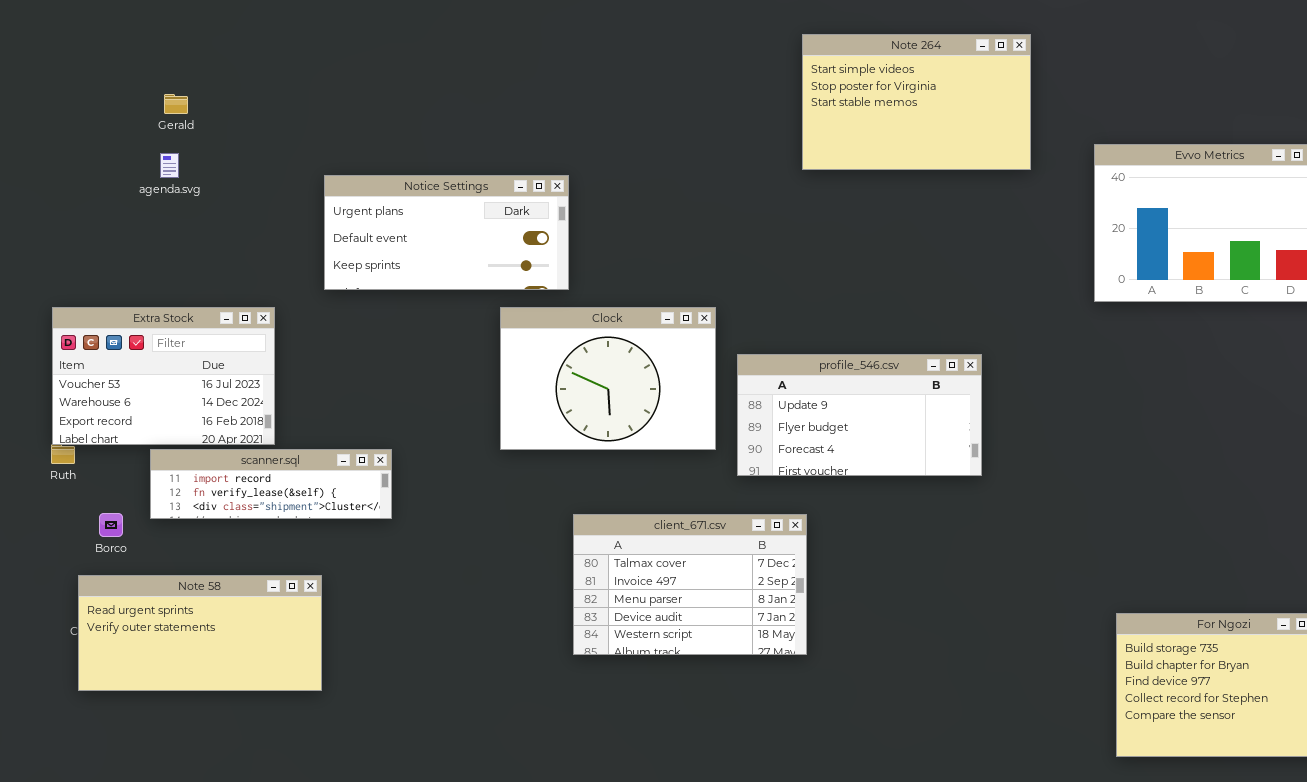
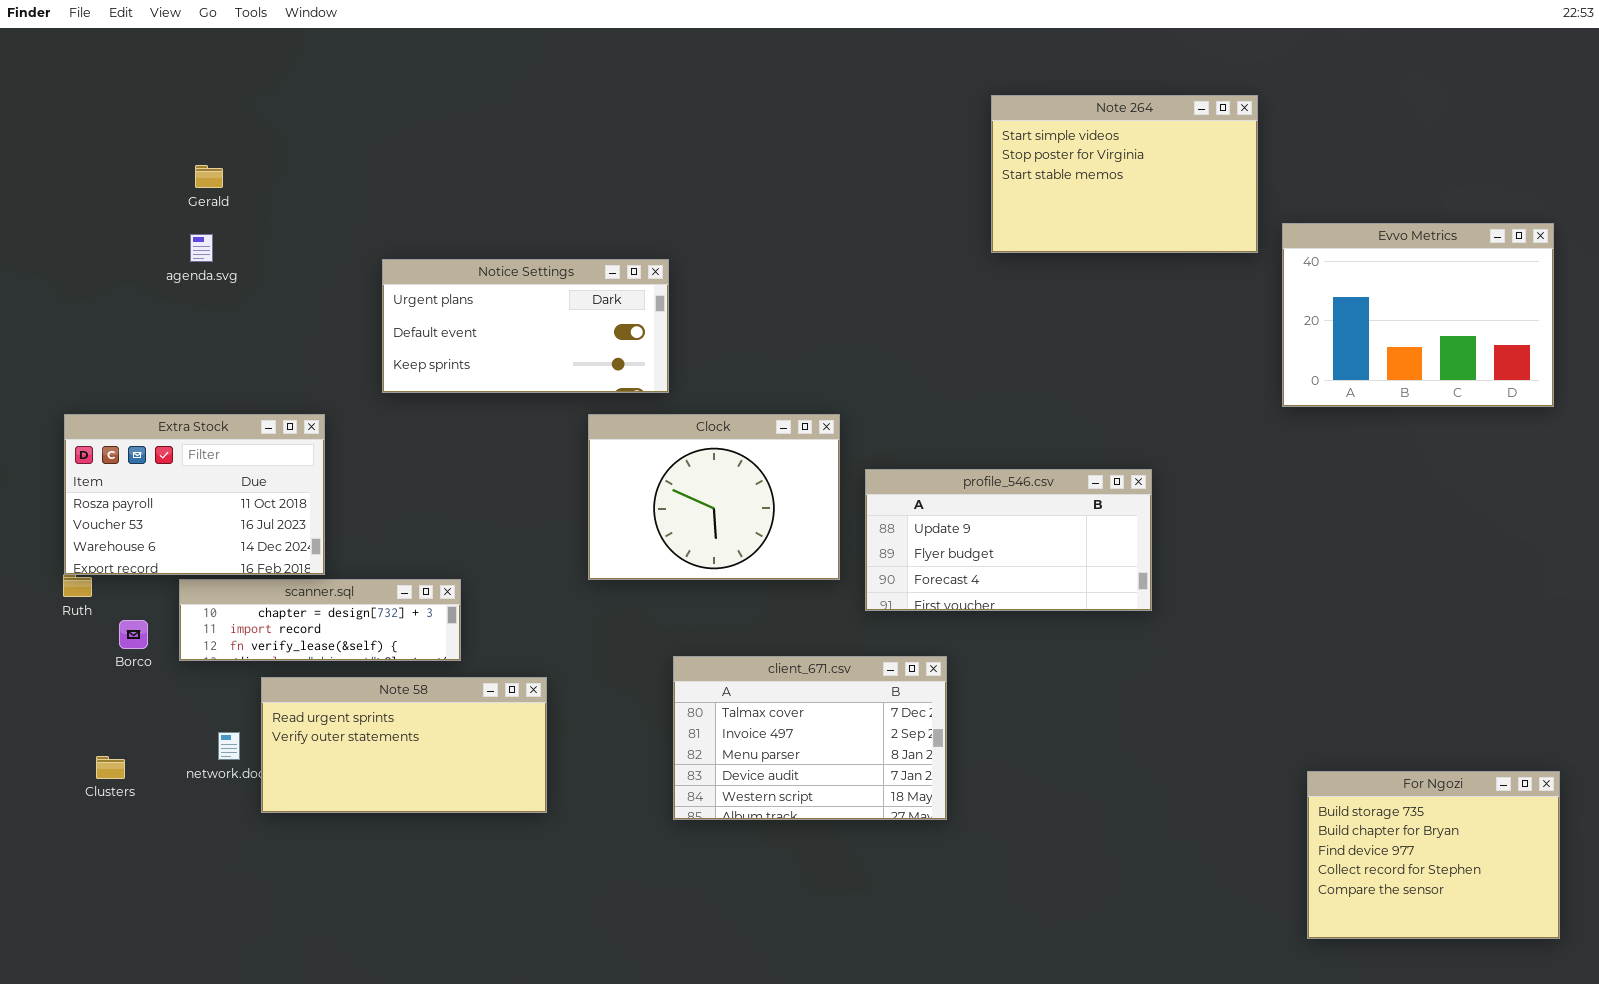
Note 264: [802,34,1031,170] -> [991,95,1258,253], moved
Extra Stock: [52,307,275,445] -> [64,414,325,575], scrolled up 1 row
scanner.sql: [150,449,392,519] -> [179,579,461,661], scrolled up 1 row
Borco: [99,513,123,537] -> [119,620,148,649], moved
Note 58: [78,575,322,691] -> [261,677,547,813], moved

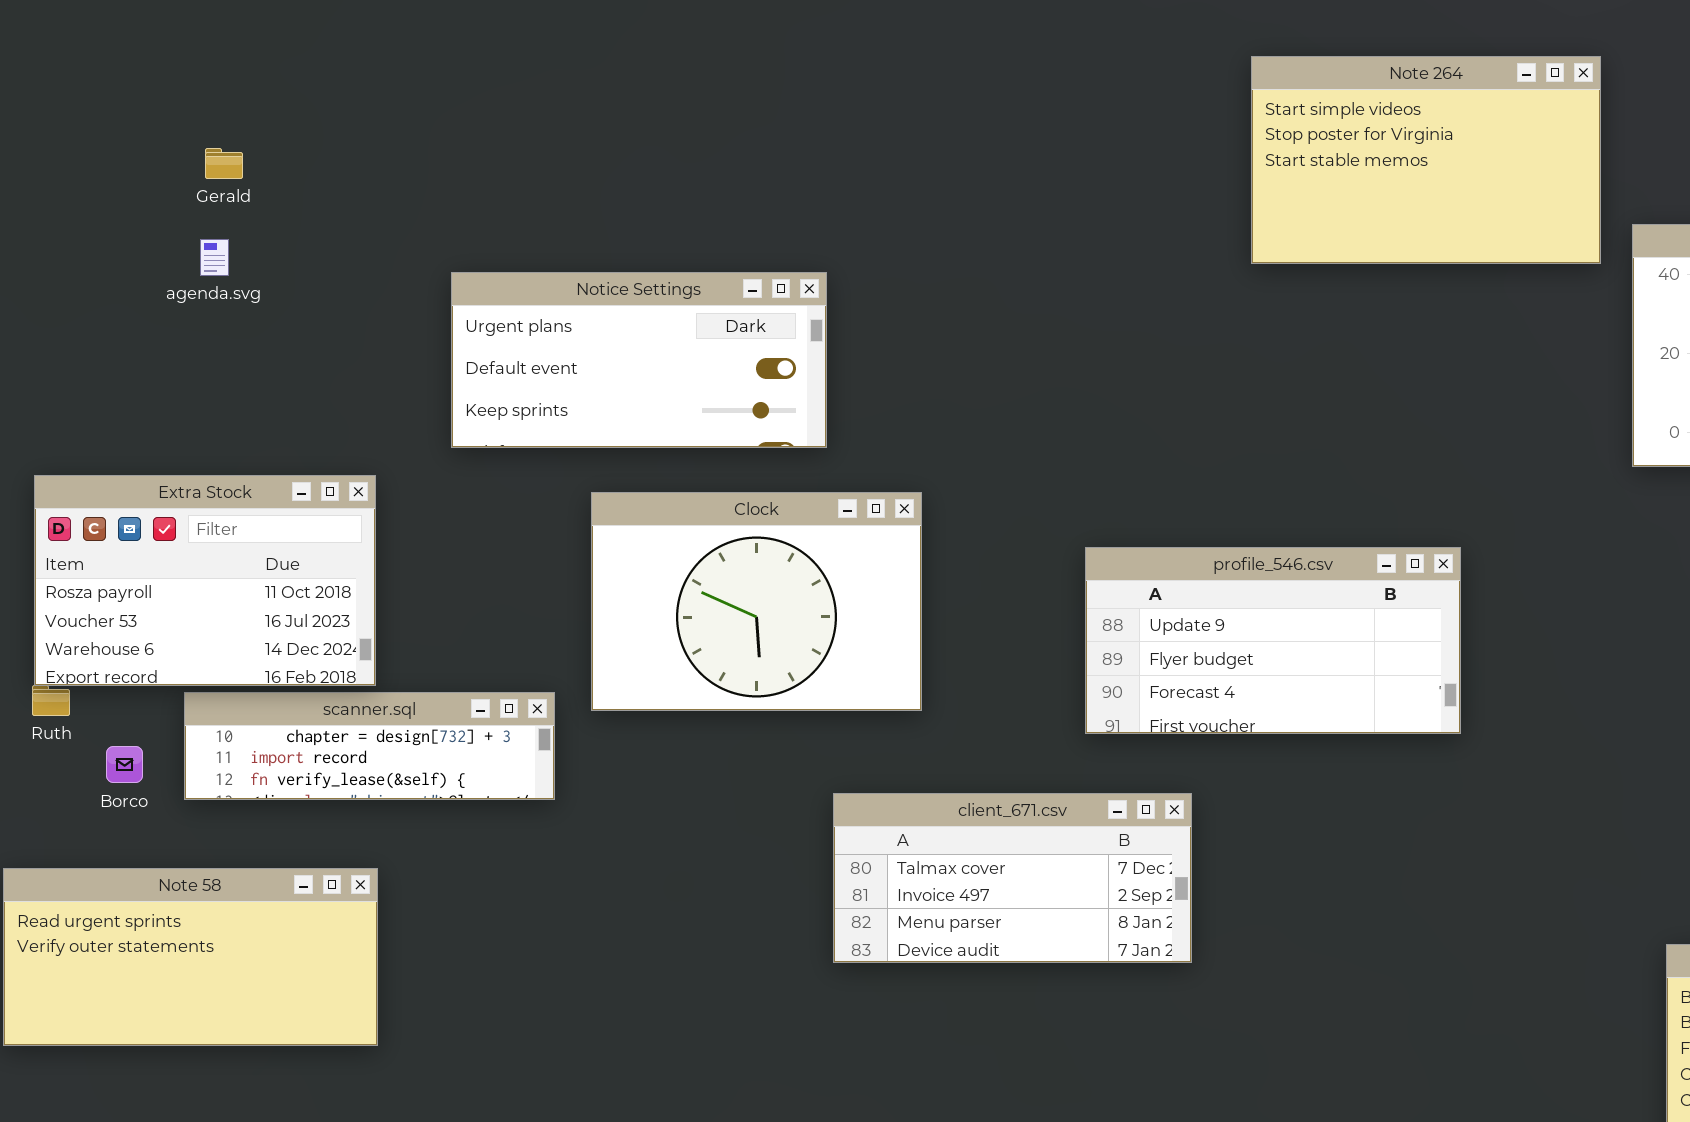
Clock: [588,414,840,580] -> [591,492,922,711], moved
client_671.csv: [673,656,947,820] -> [833,793,1192,963], resized
Note 58: [261,677,547,813] -> [3,868,378,1046], moved

